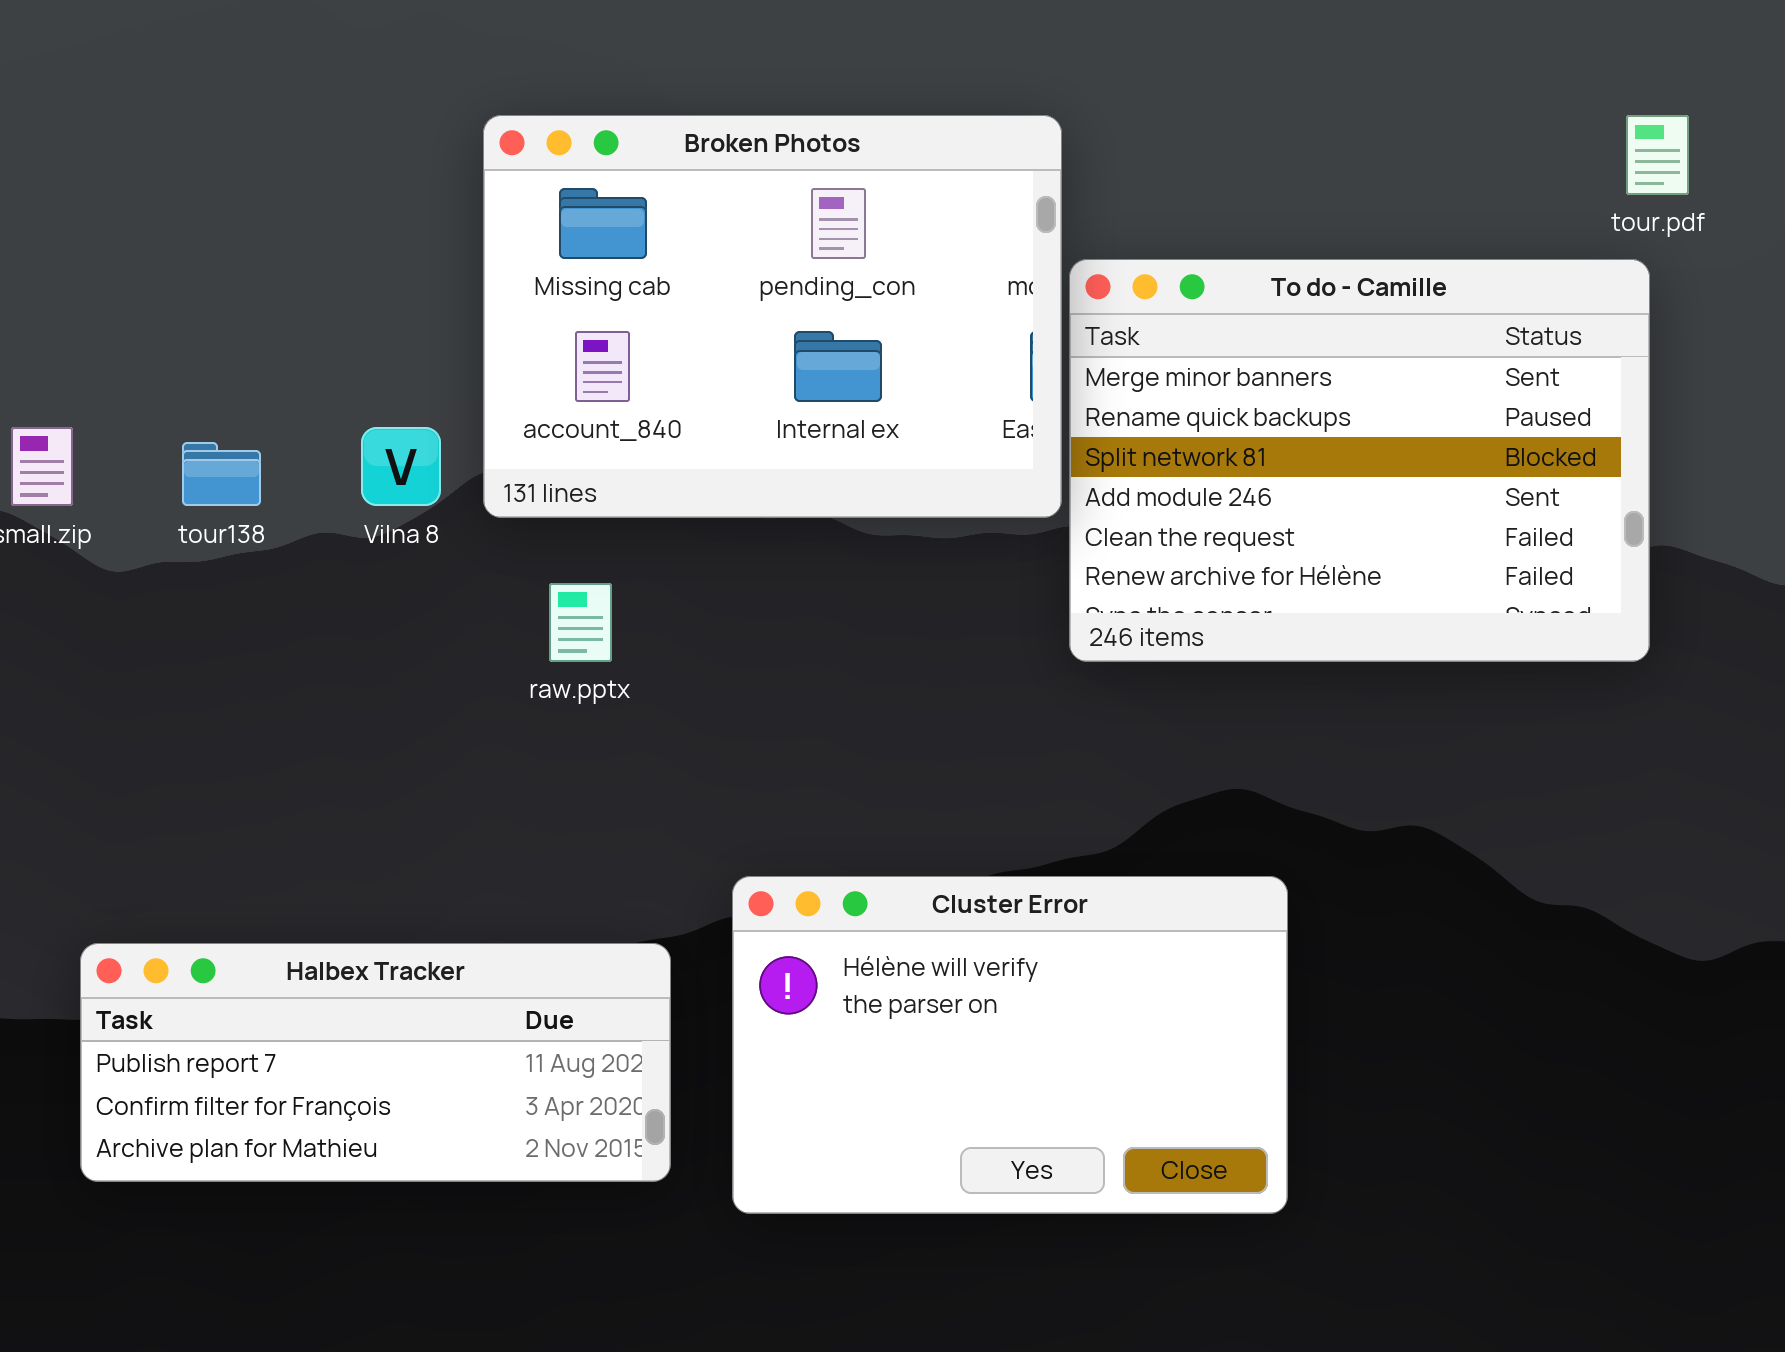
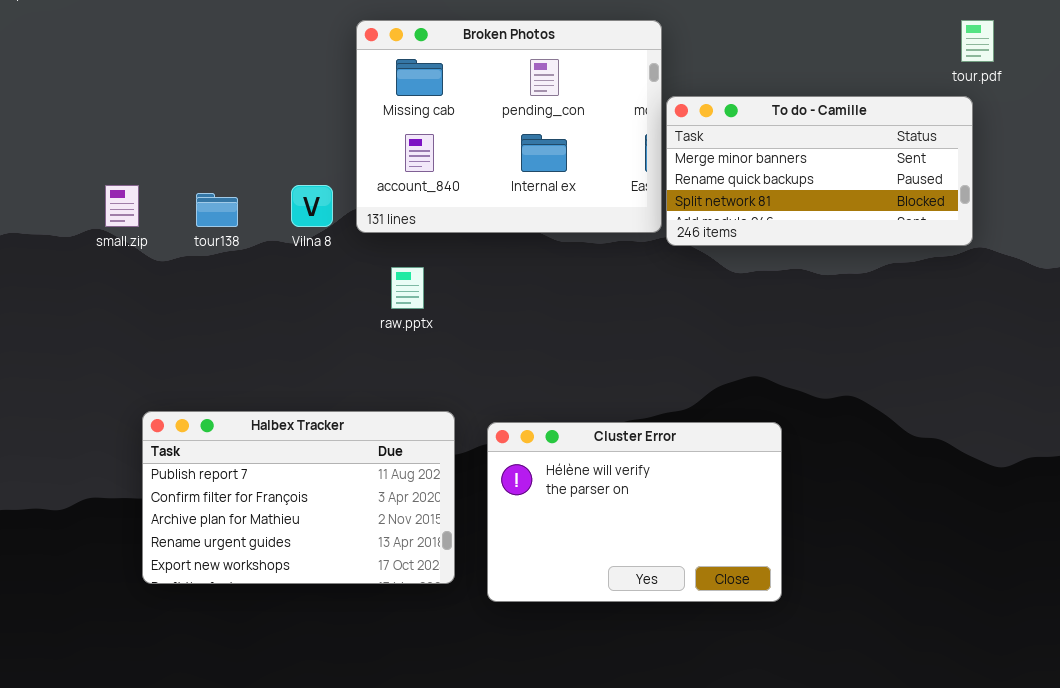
To do - Camille: [1069,259,1650,662] -> [666,96,973,246], resized
Halbex Tracker: [80,943,671,1182] -> [142,411,455,584], resized

